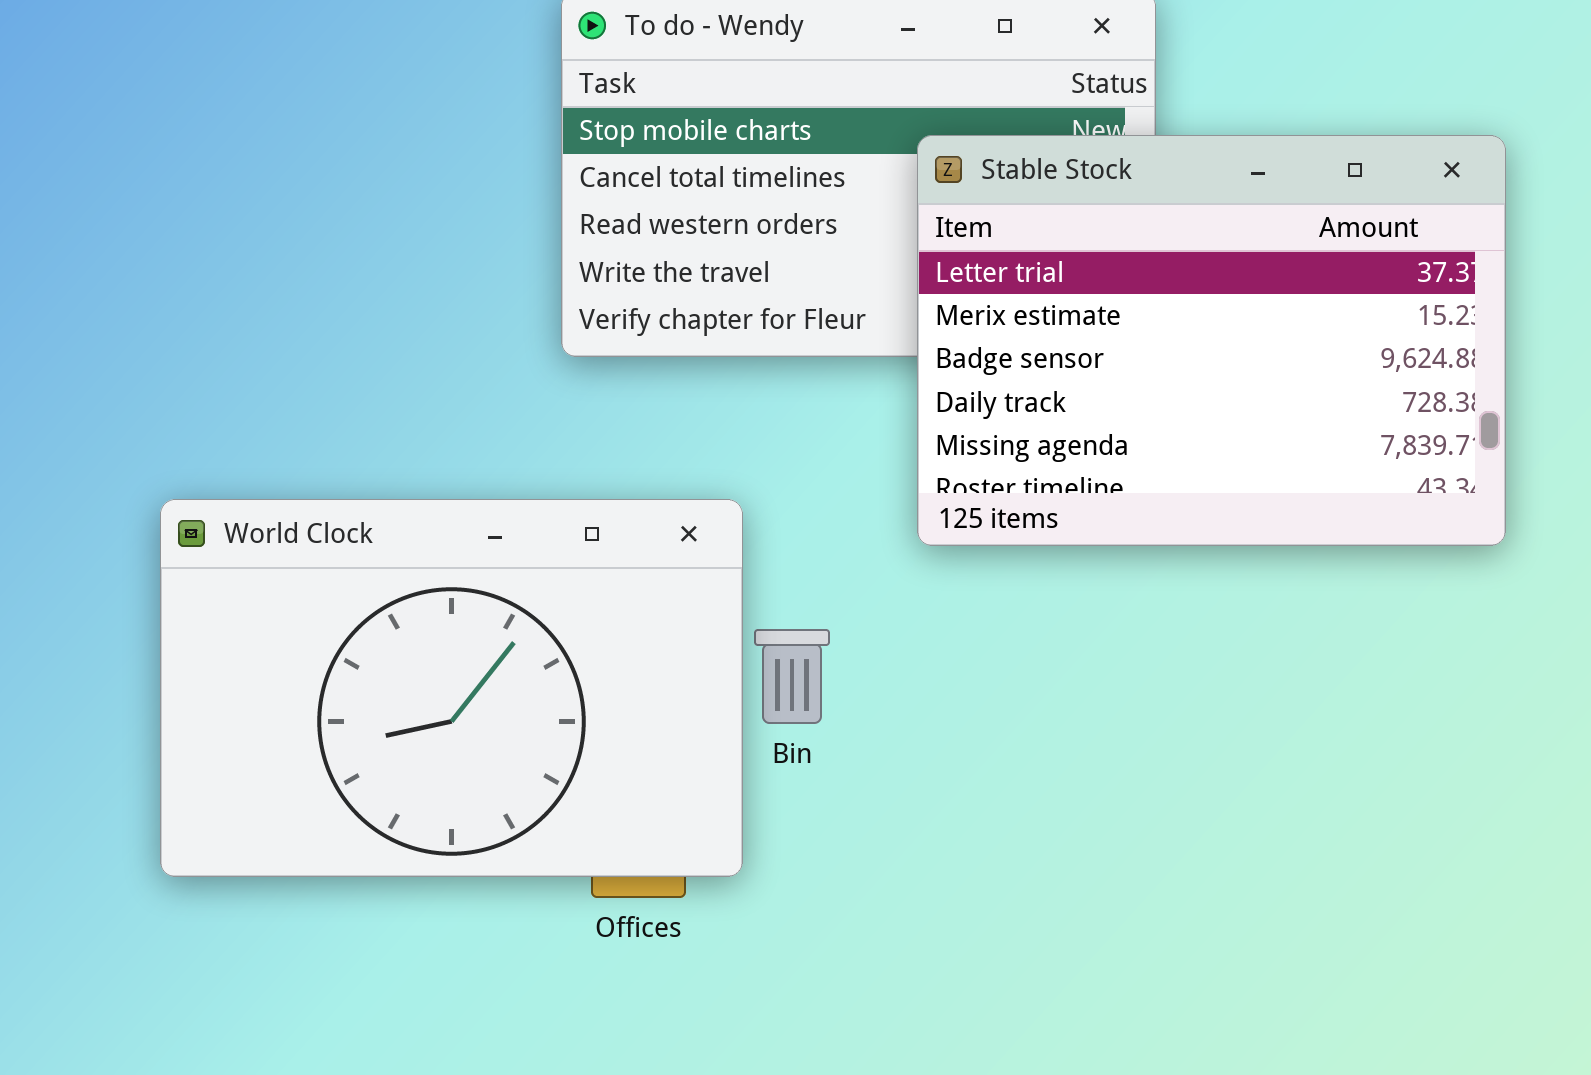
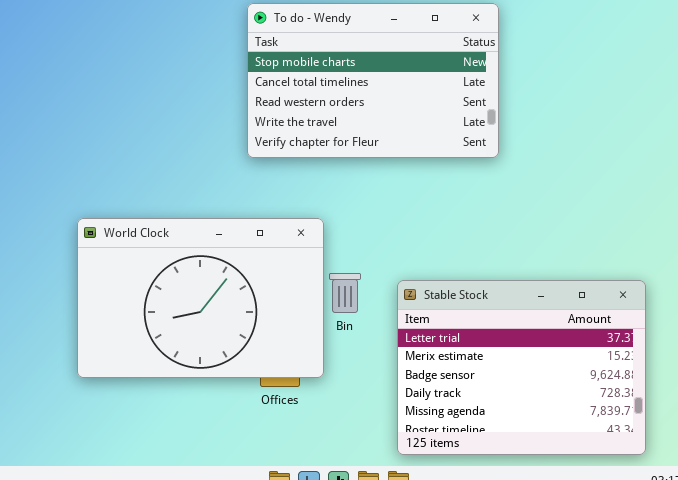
Stable Stock: [917,135,1506,546] -> [397,280,646,455], moved

